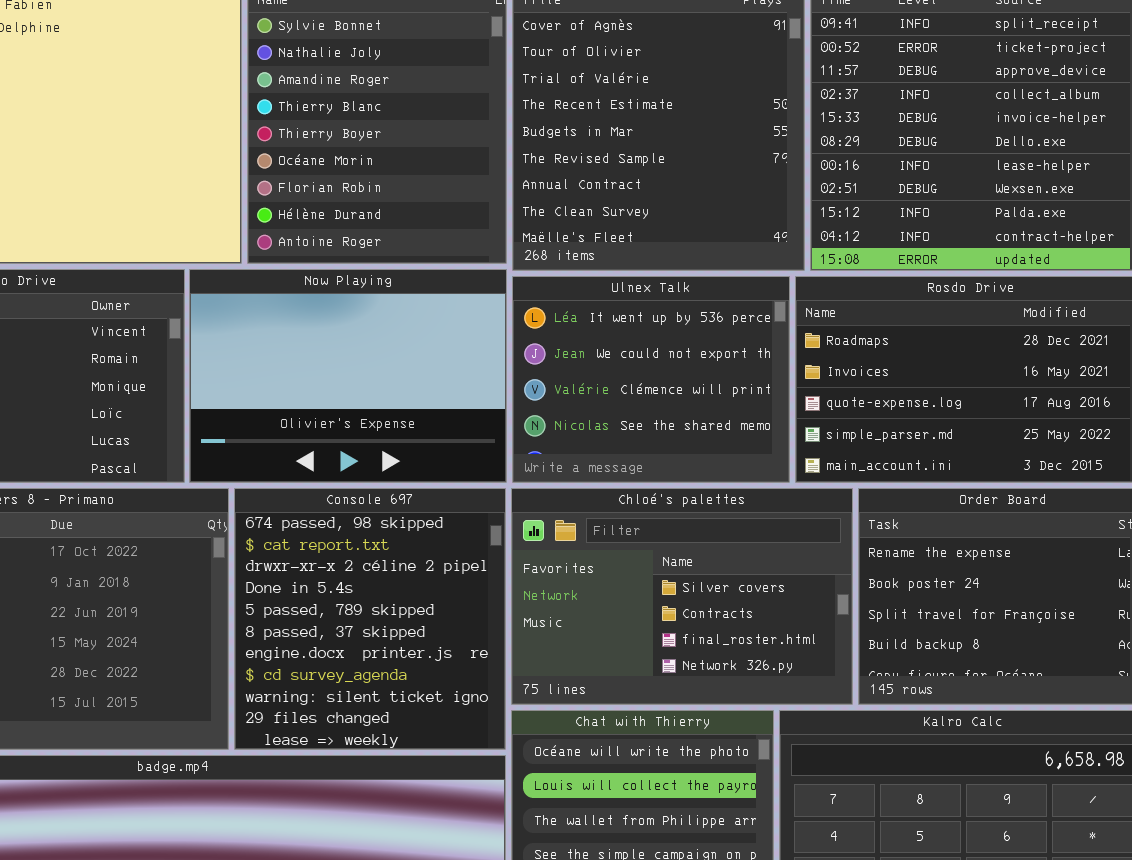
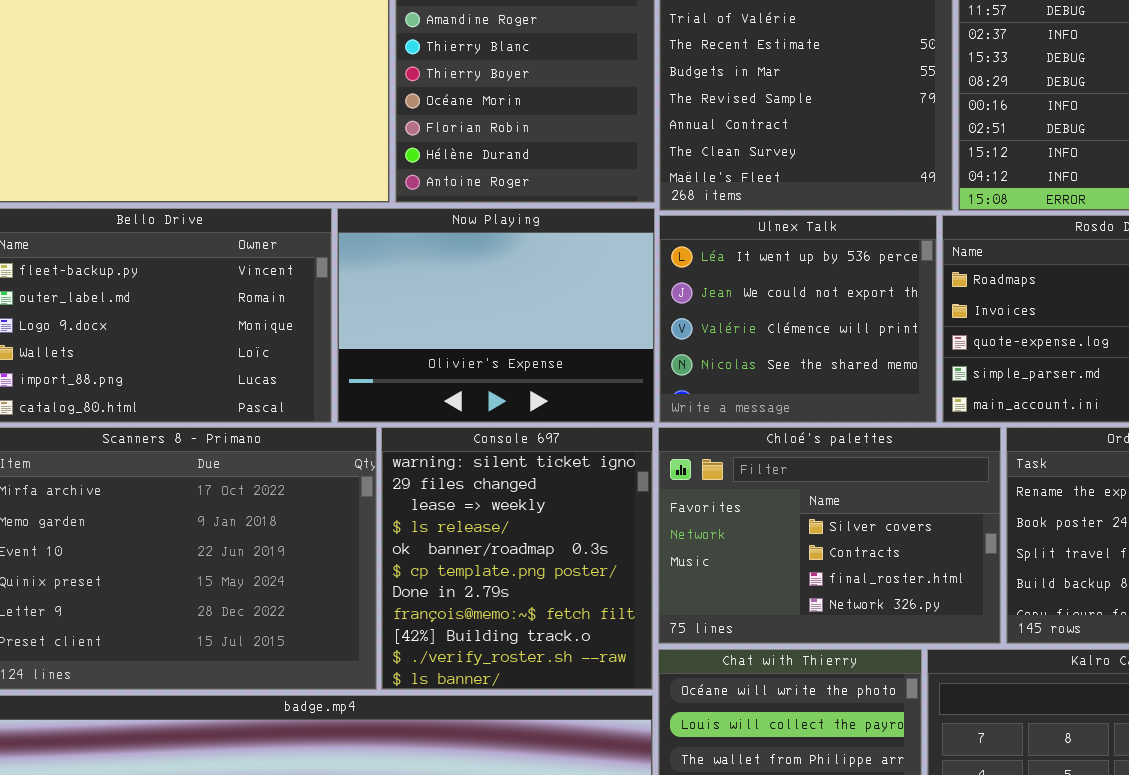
Console 697: [234,488,506,750] -> [381,427,653,690], scrolled down 8 rows

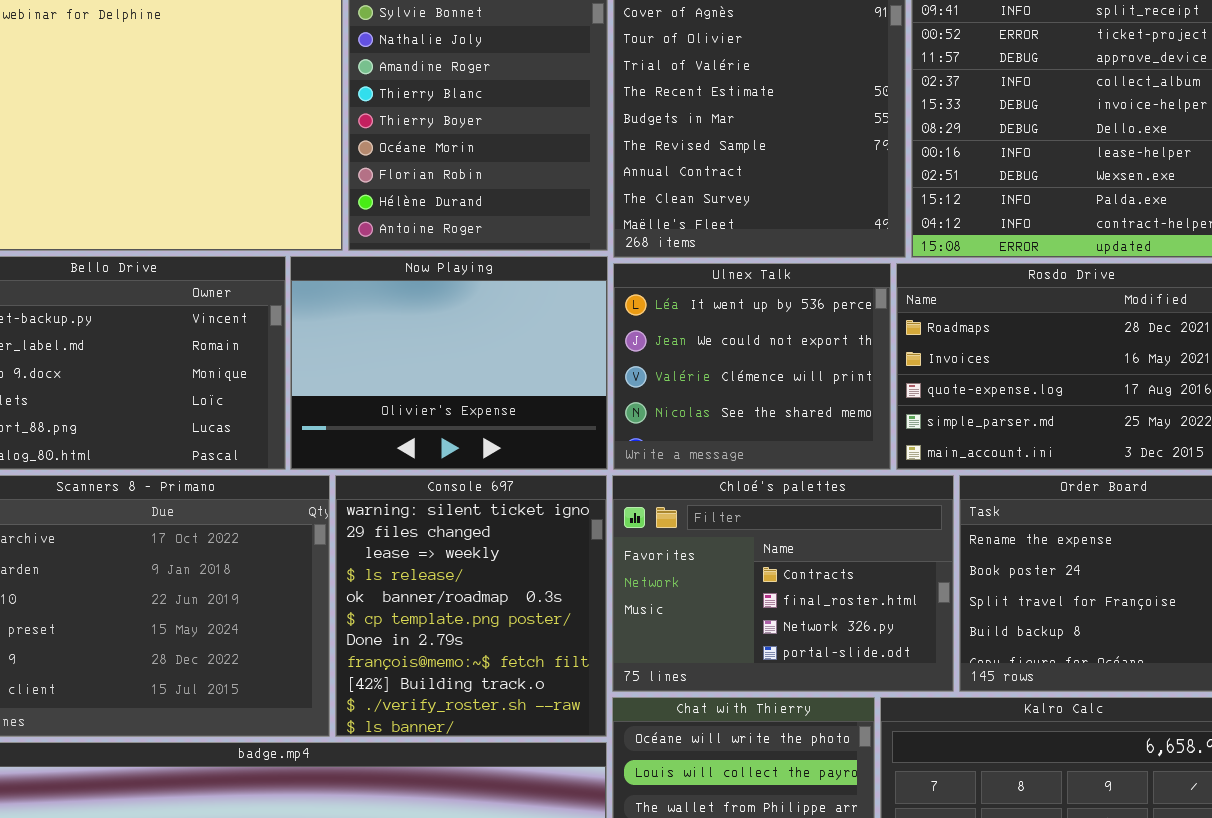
Chloé's palettes: [658,427,1001,644] -> [612,475,954,692], scrolled down 1 row

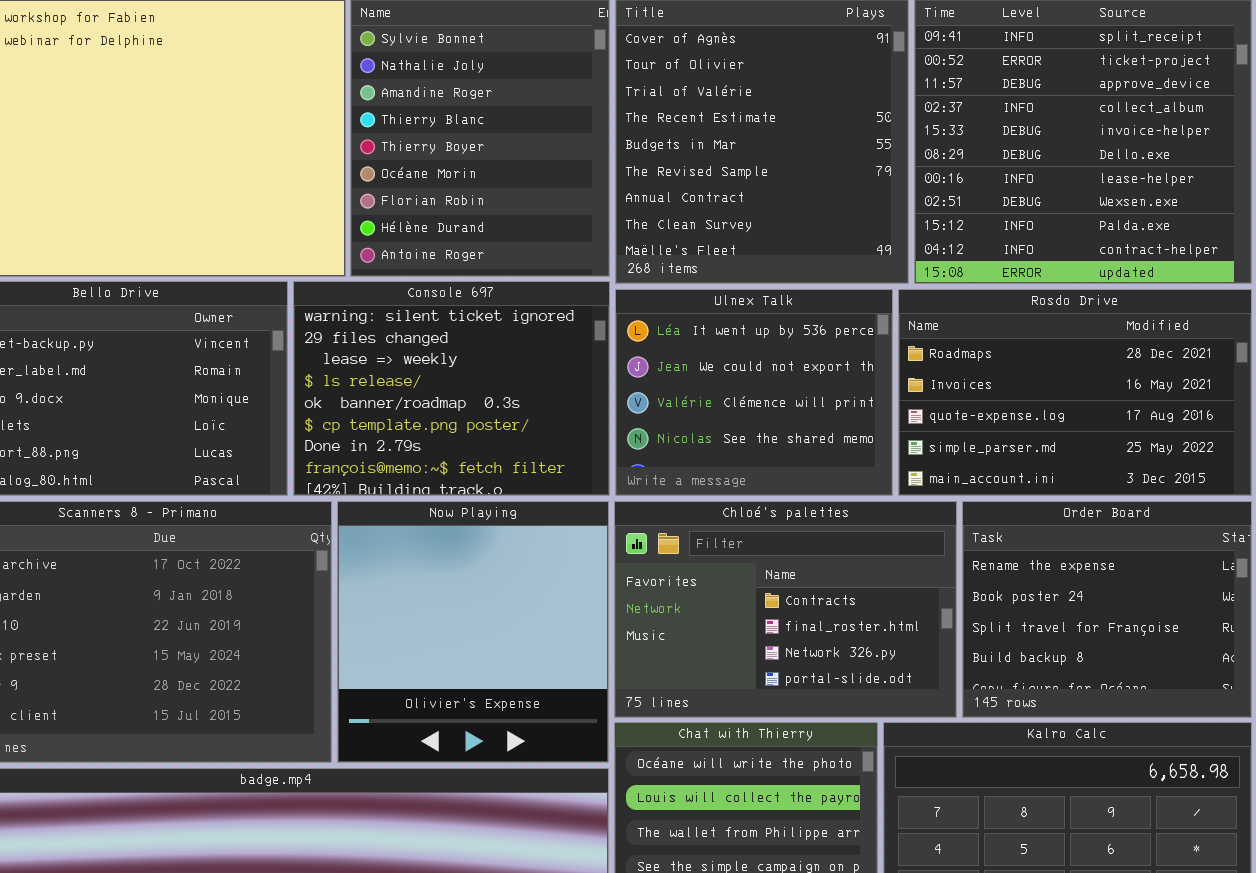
Now Playing: [290,256,608,470] -> [337,501,609,763], moved, resized
Console 697: [335,475,607,737] -> [293,281,610,496], moved, resized

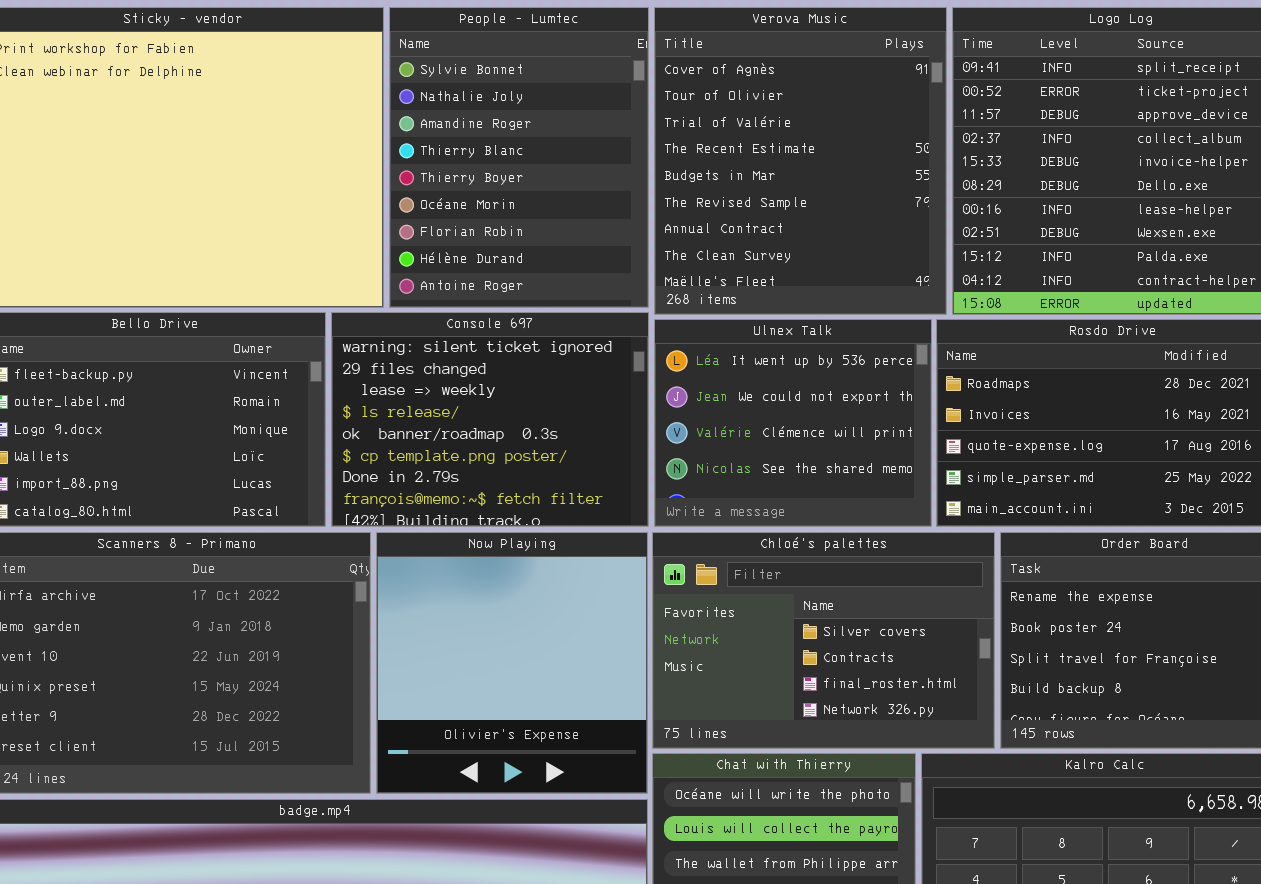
Chloé's palettes: [614,501,957,718] -> [652,532,995,749], scrolled up 1 row

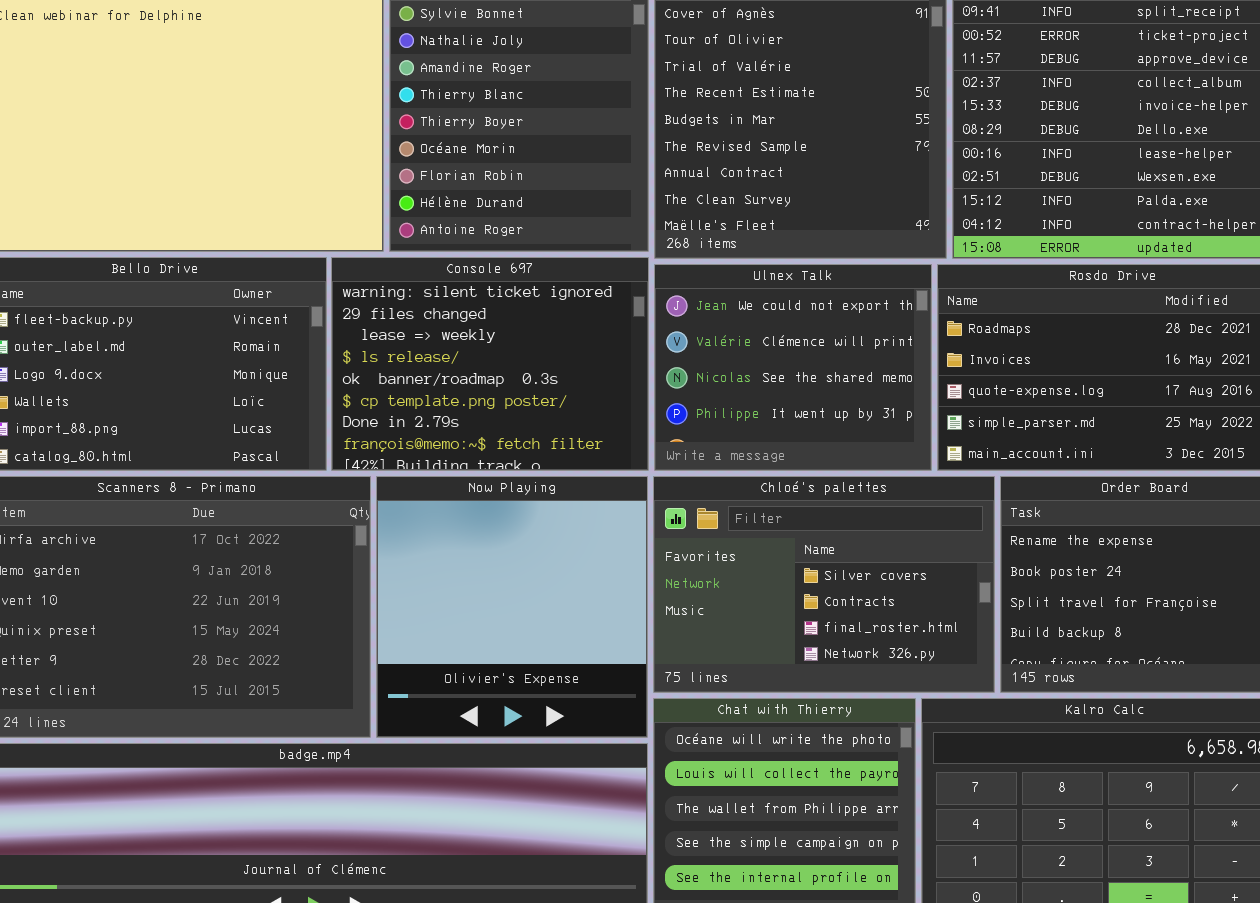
Ulnex Talk: [654,319,932,527] -> [654,264,932,471], scrolled down 1 row

